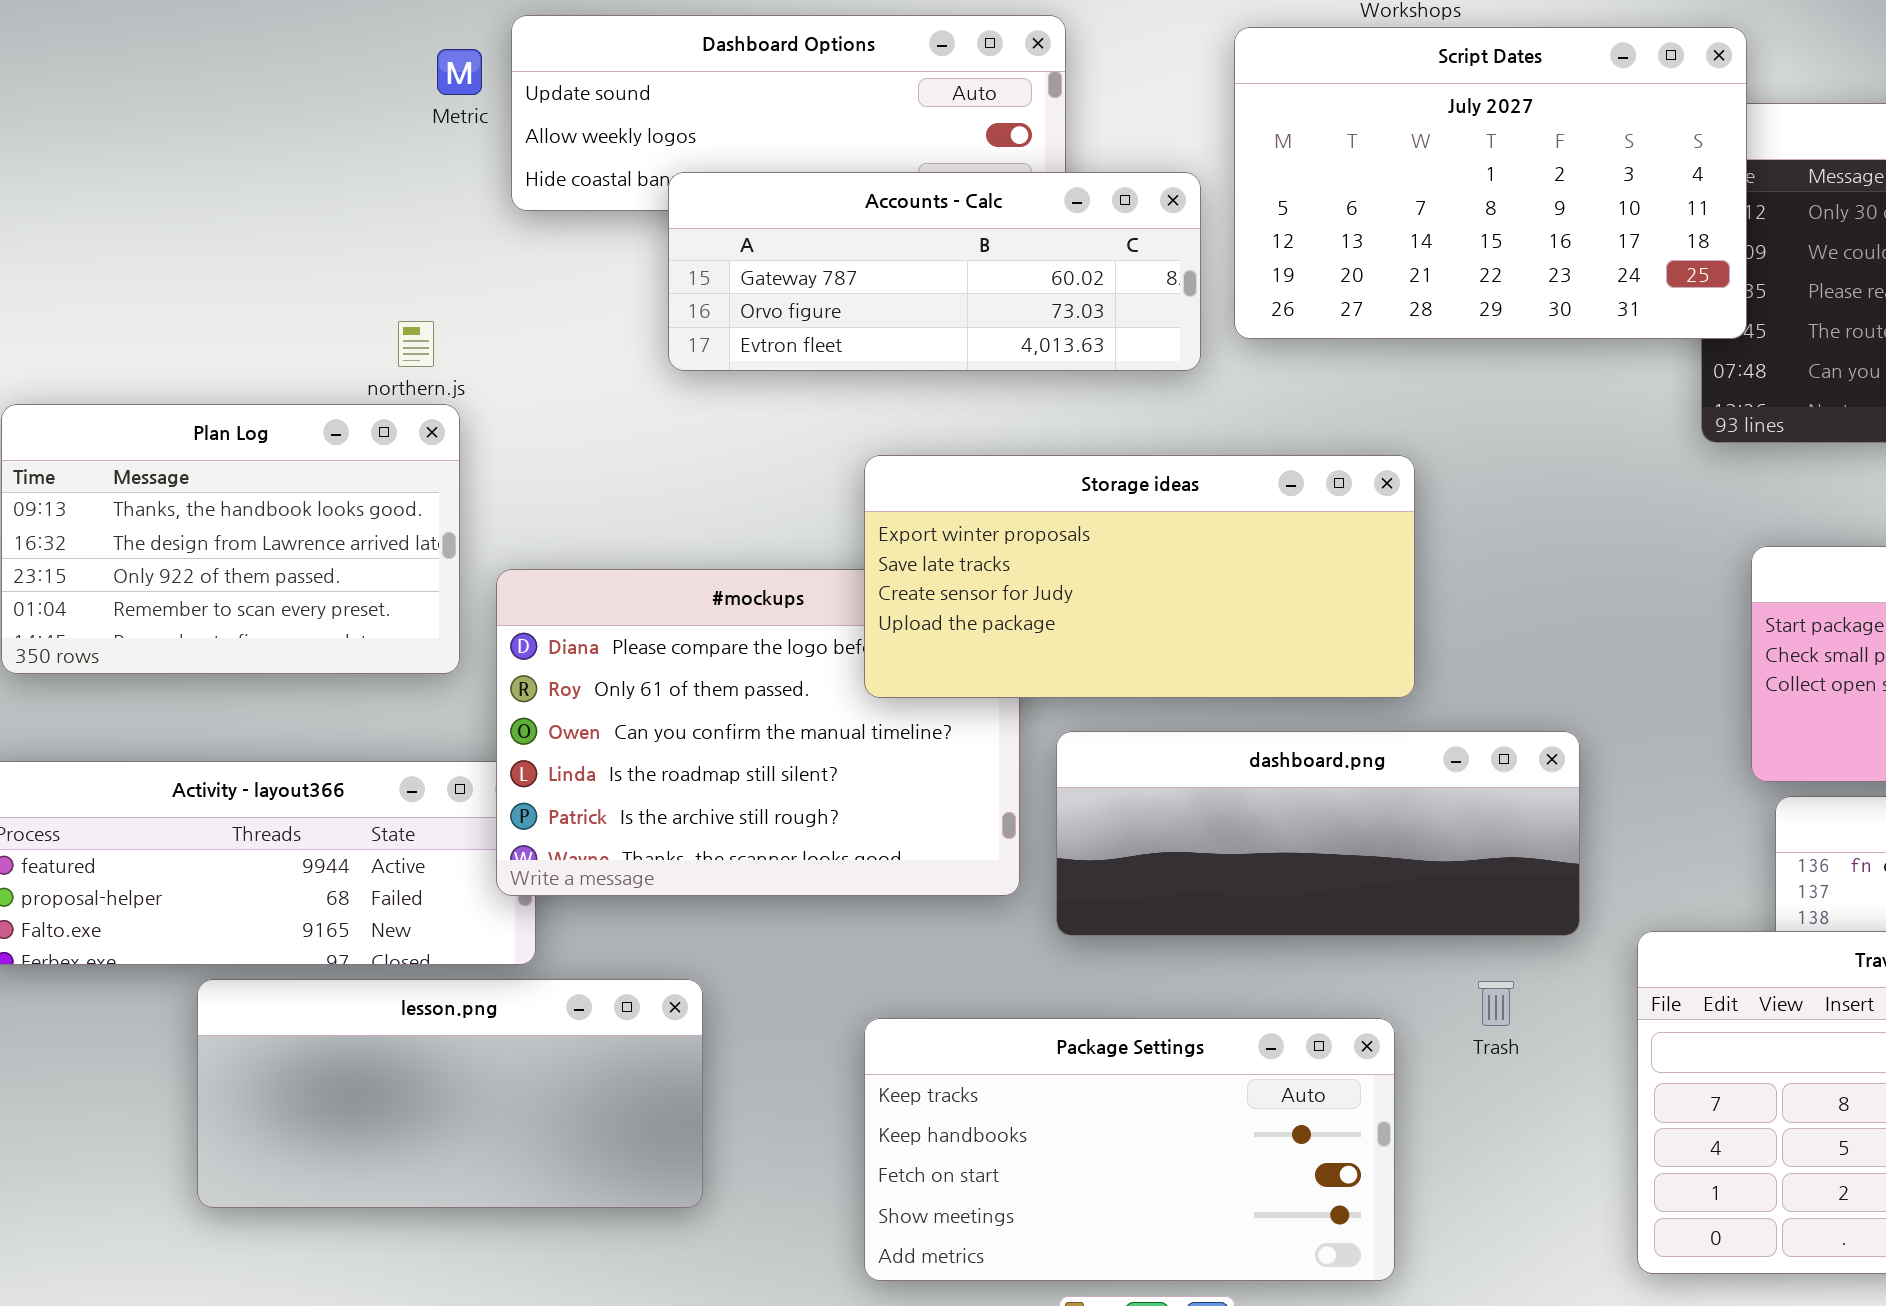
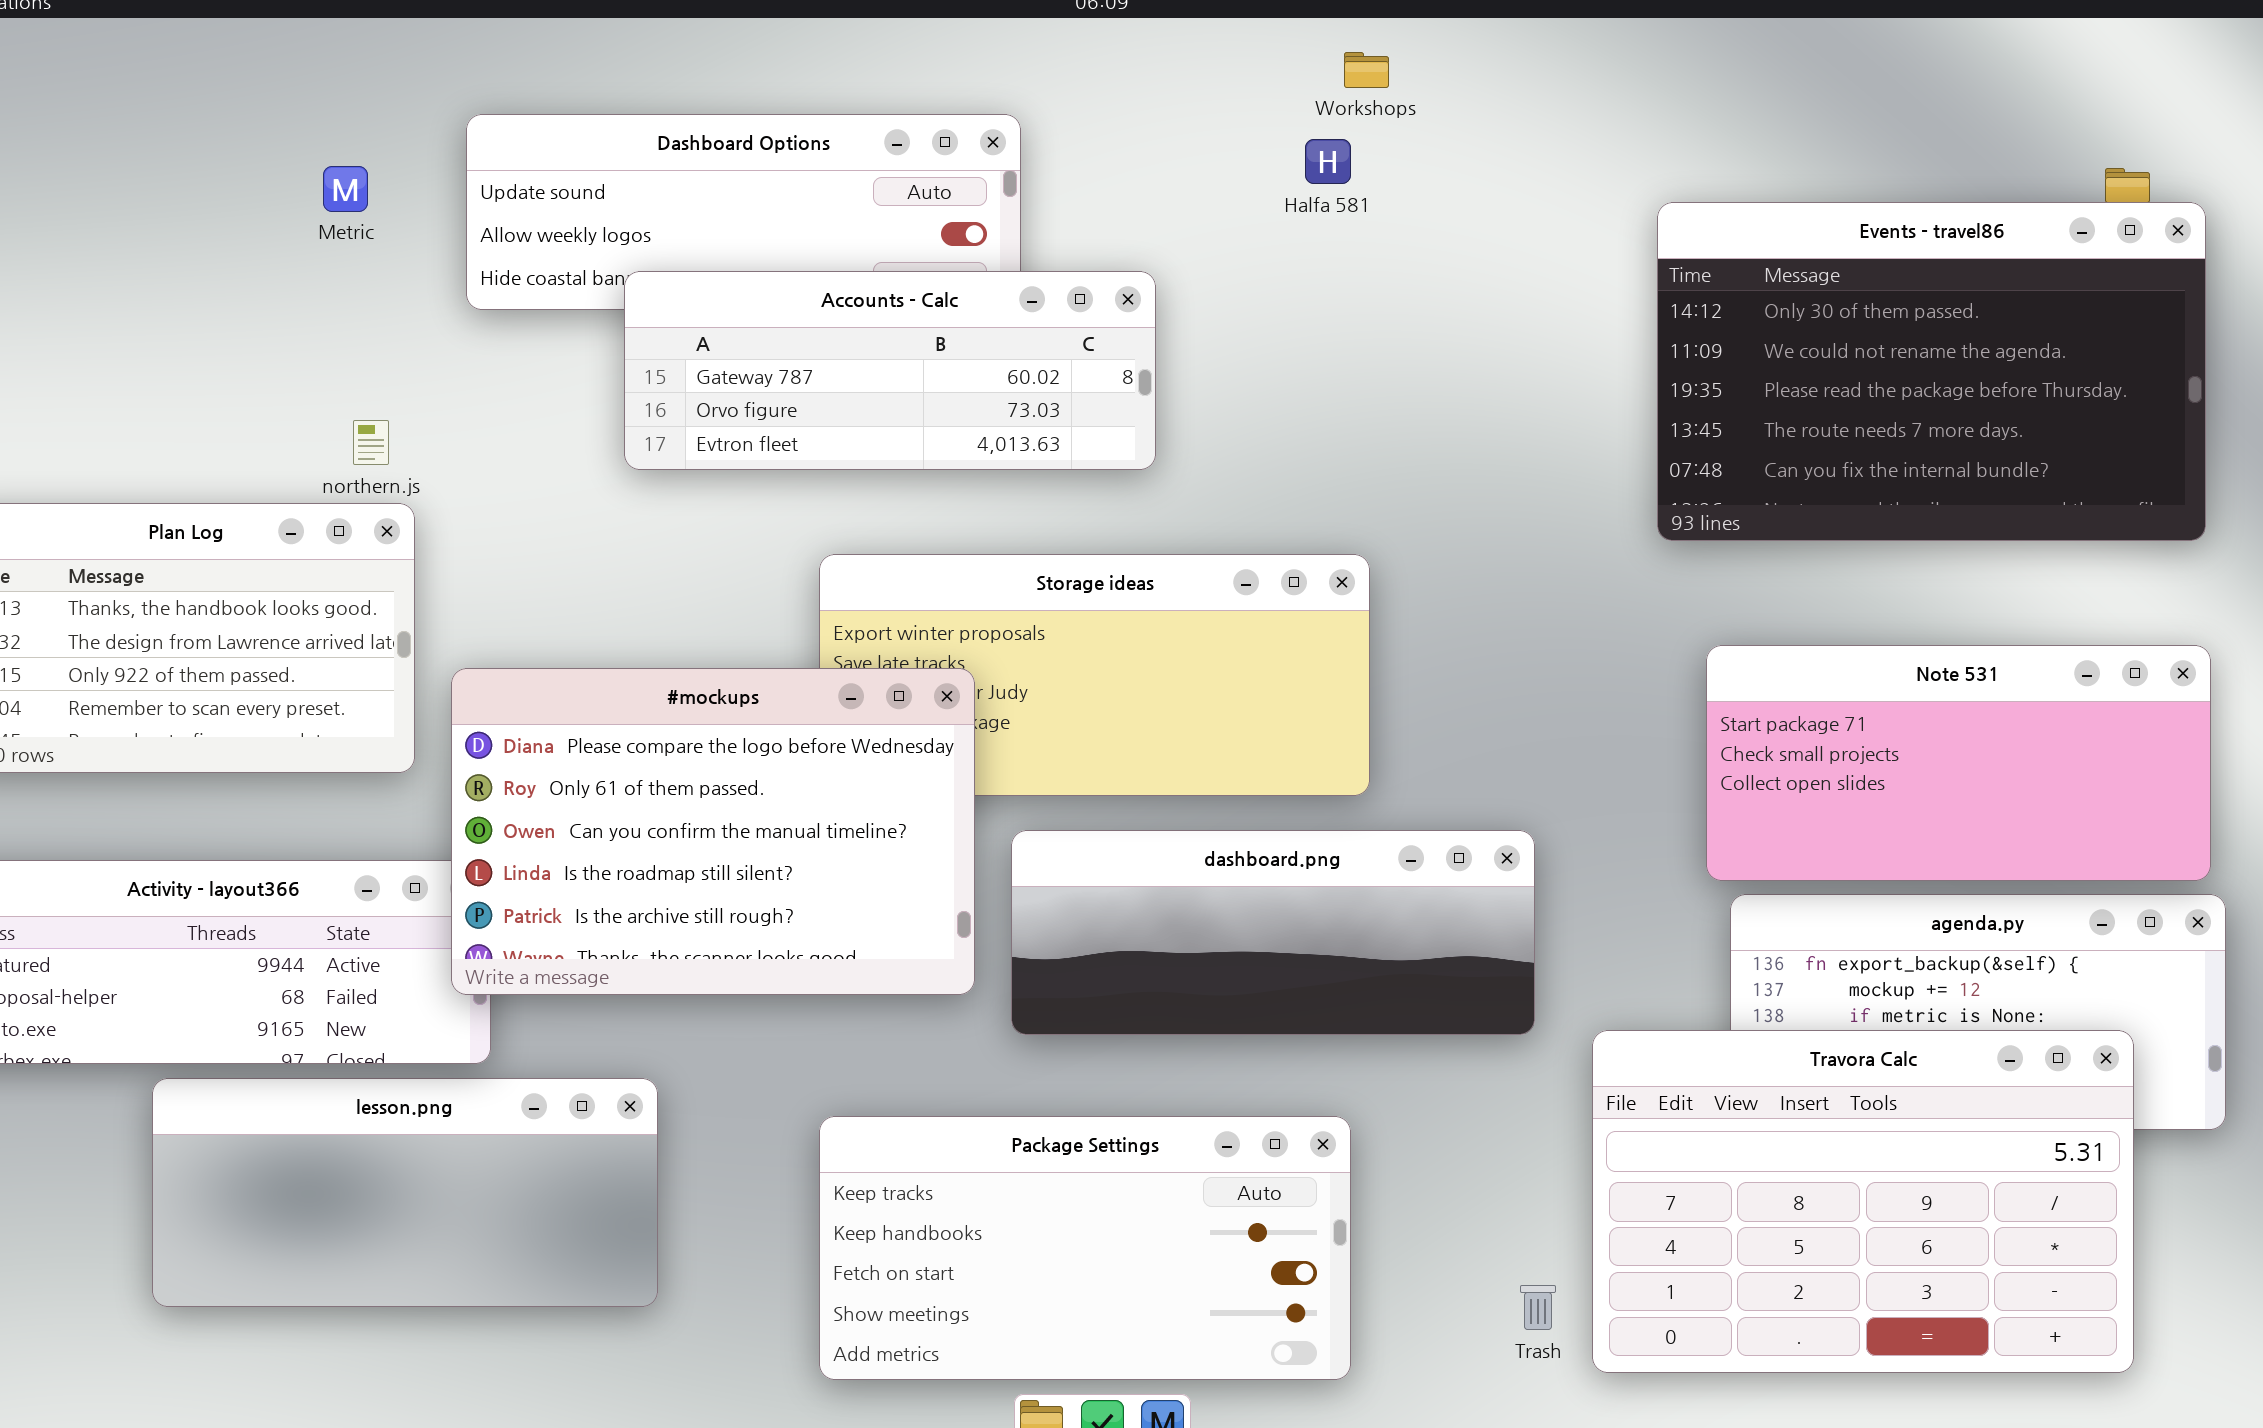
Script Dates: [1234,27,1747,339] -> none, closed
Metric: [437,49,482,95] -> [323,166,368,212], moved
#mockups: [496,569,1020,896] -> [451,668,975,995], raised
Trash: [1478,981,1514,1026] -> [1520,1285,1556,1330], moved

